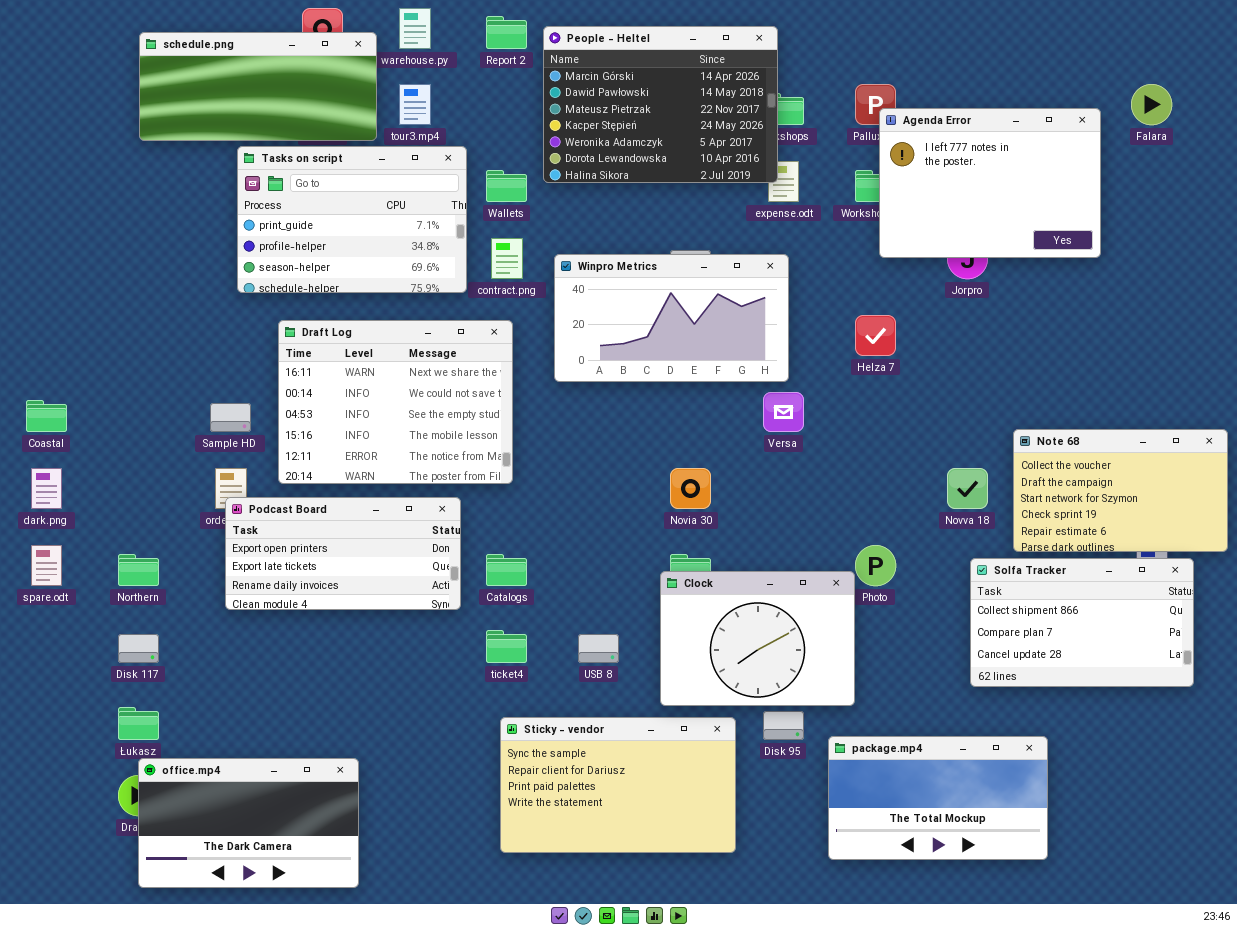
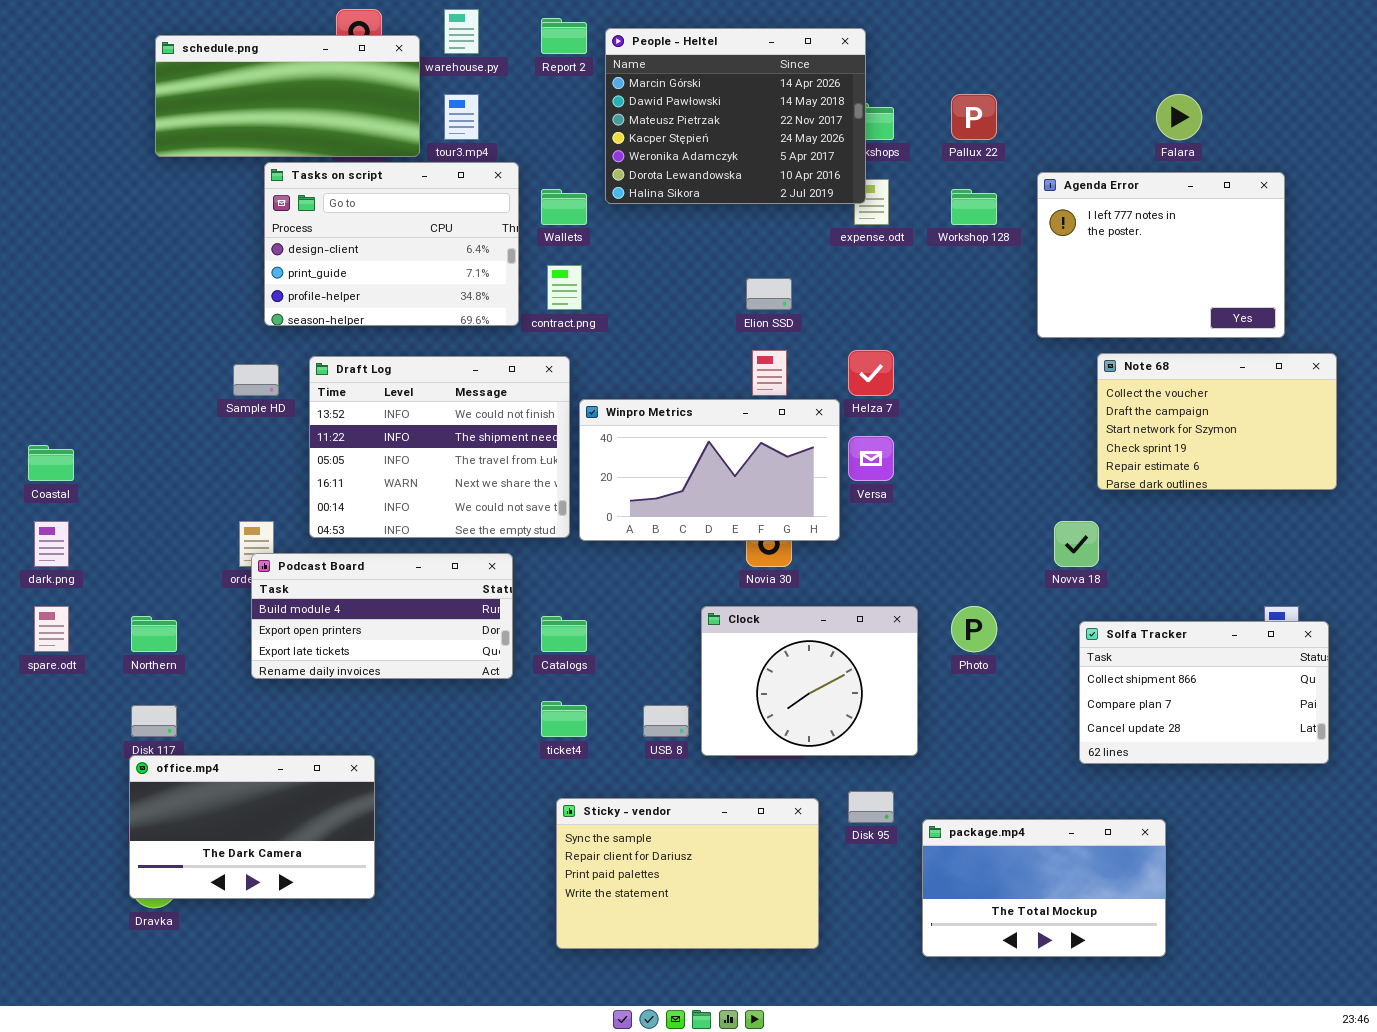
Falara: [1131,84,1172,125] -> [1156,94,1202,140], moved
Agenda Error: [879,108,1101,258] -> [1037,172,1285,338], moved
Tasks on script: [237,146,467,293] -> [264,162,519,326], scrolled up 1 row
Winpro Metrics: [554,254,789,382] -> [579,399,840,541], moved
Helza 7: [855,315,896,356] -> [848,350,894,396], moved
Draft Log: [278,320,513,484] -> [309,356,570,538], scrolled up 3 rows
Sample HD: [210,403,251,432] -> [233,364,279,396], moved
Note 68: [1013,429,1228,552] -> [1097,353,1337,490], moved
Podcast Board: [225,497,461,610] -> [251,553,513,679], scrolled up 1 row
Clock: [660,571,855,706] -> [701,606,918,756], moved
office.mp4: [138,758,359,888] -> [129,755,375,899], moved

